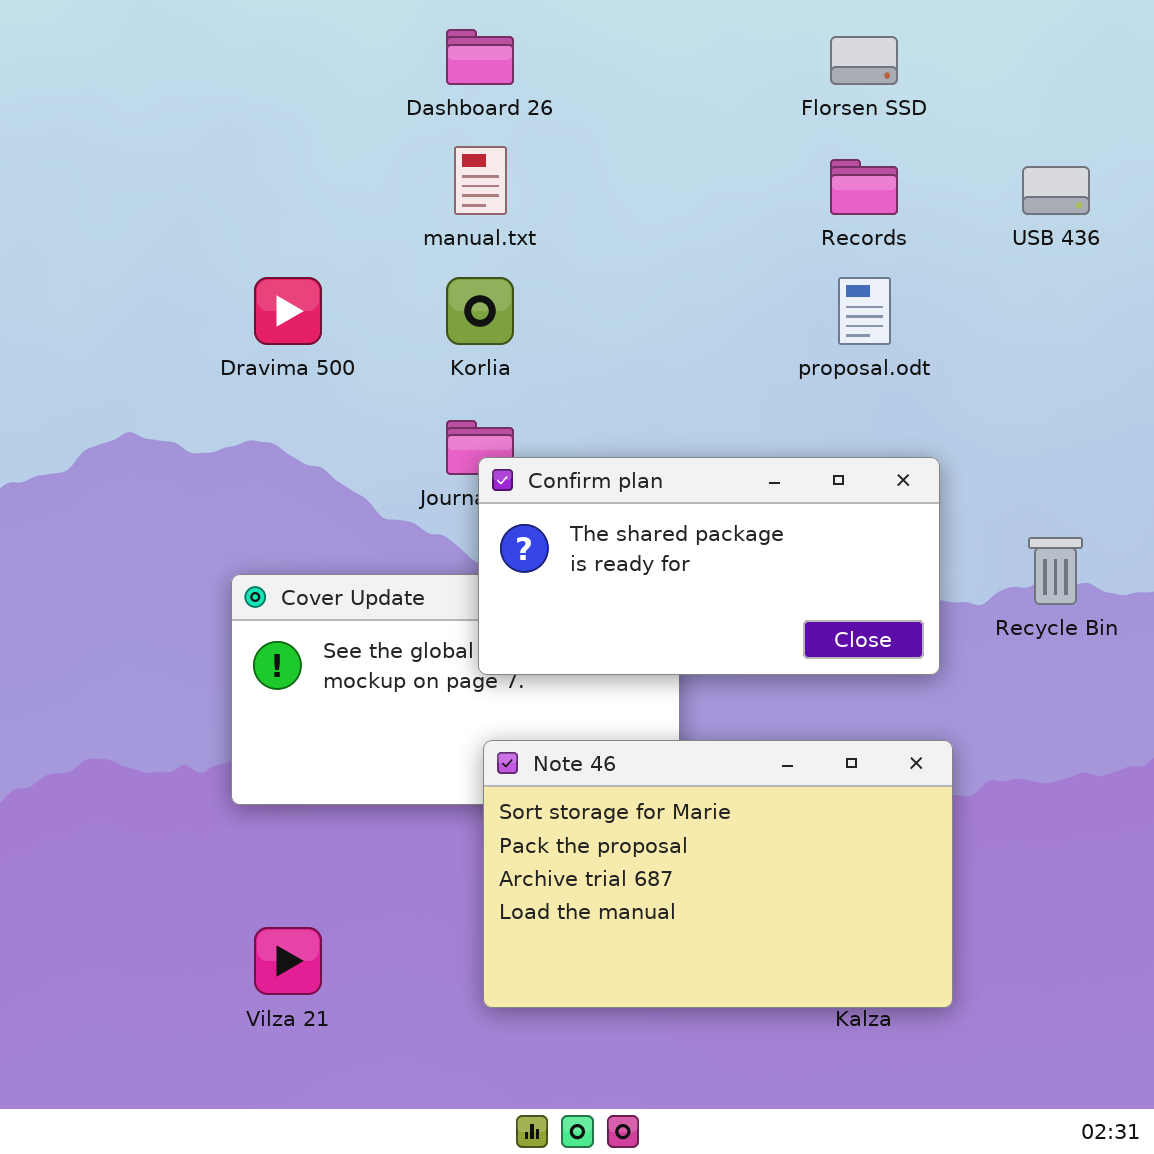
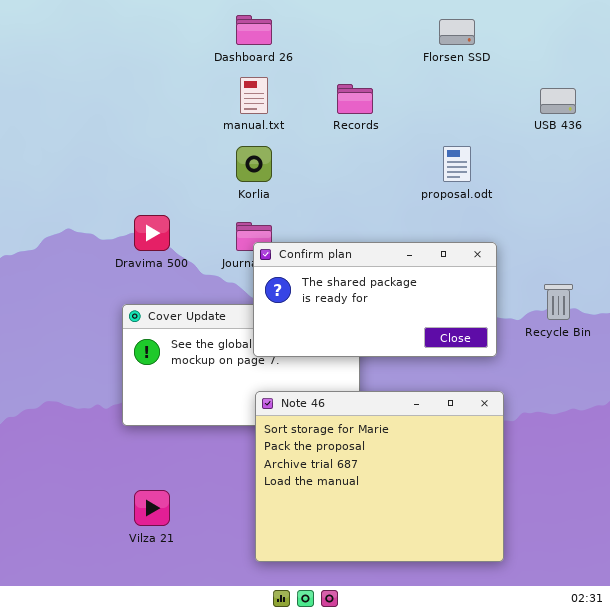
Records: [830,159,898,215] -> [337,84,373,114], moved
Dravima 500: [254,277,322,345] -> [134,215,170,251], moved
Note 46: [483,740,953,1008] -> [255,391,504,562], resized

